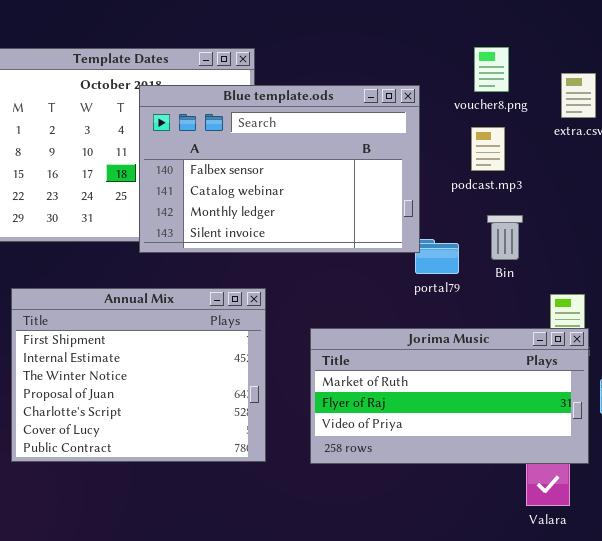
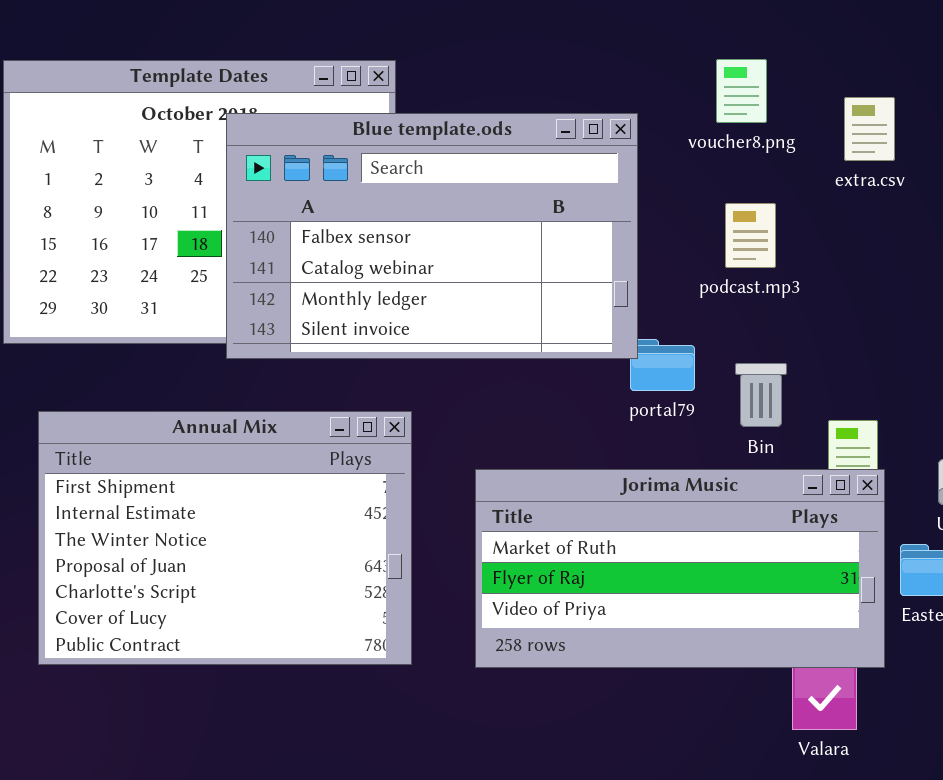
podcast.mp3: [471,127,505,171] -> [725,203,776,268], moved
Bin: [487,215,523,260] -> [735,363,787,427], moved

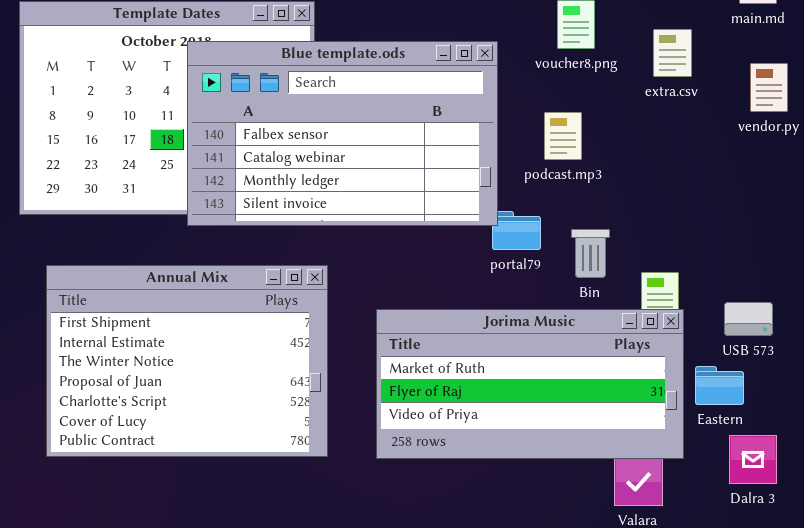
podcast.mp3: [725,203,776,268] -> [544,112,582,160], moved

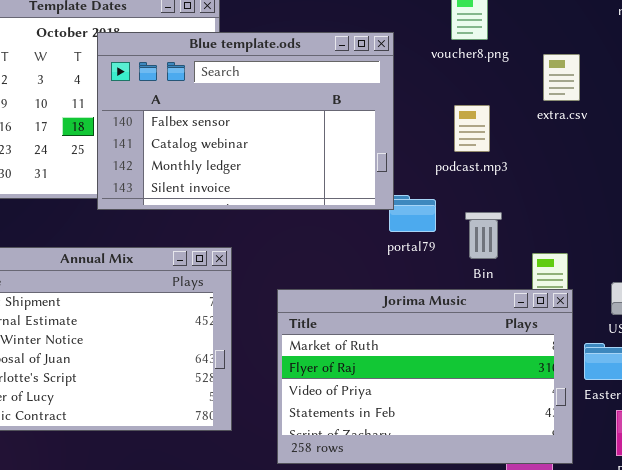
extra.csv: [653,29,692,77] -> [543,54,580,101], moved
podcast.mp3: [544,112,582,160] -> [454,105,490,152], moved
Jorima Music: [376,309,684,459] -> [277,289,573,464], resized

